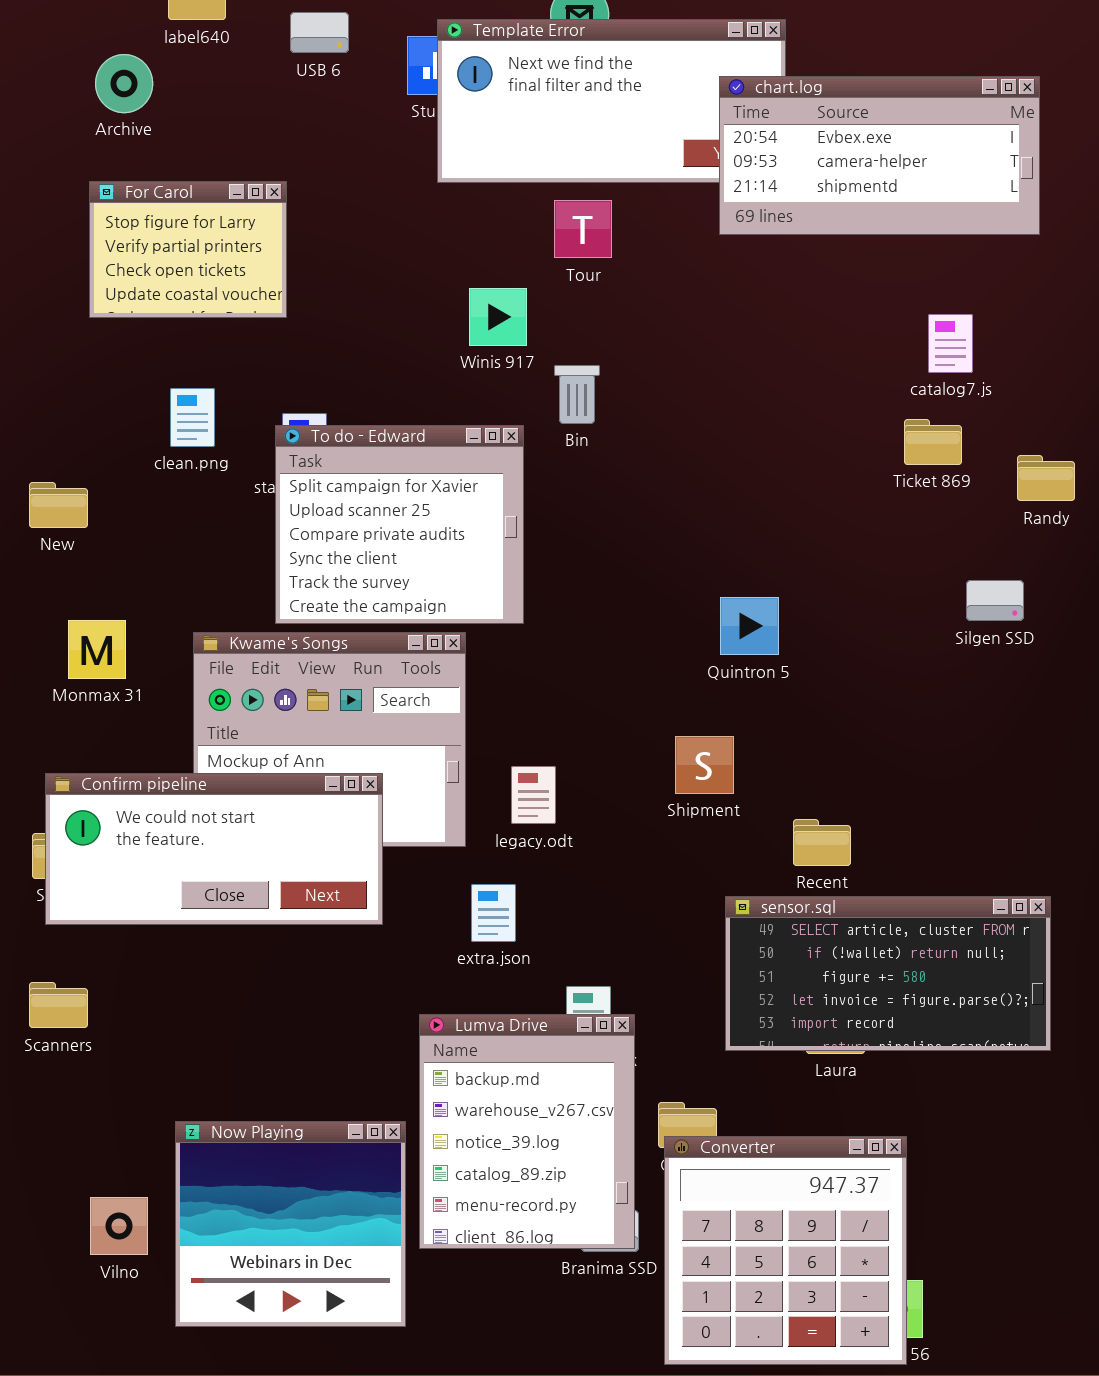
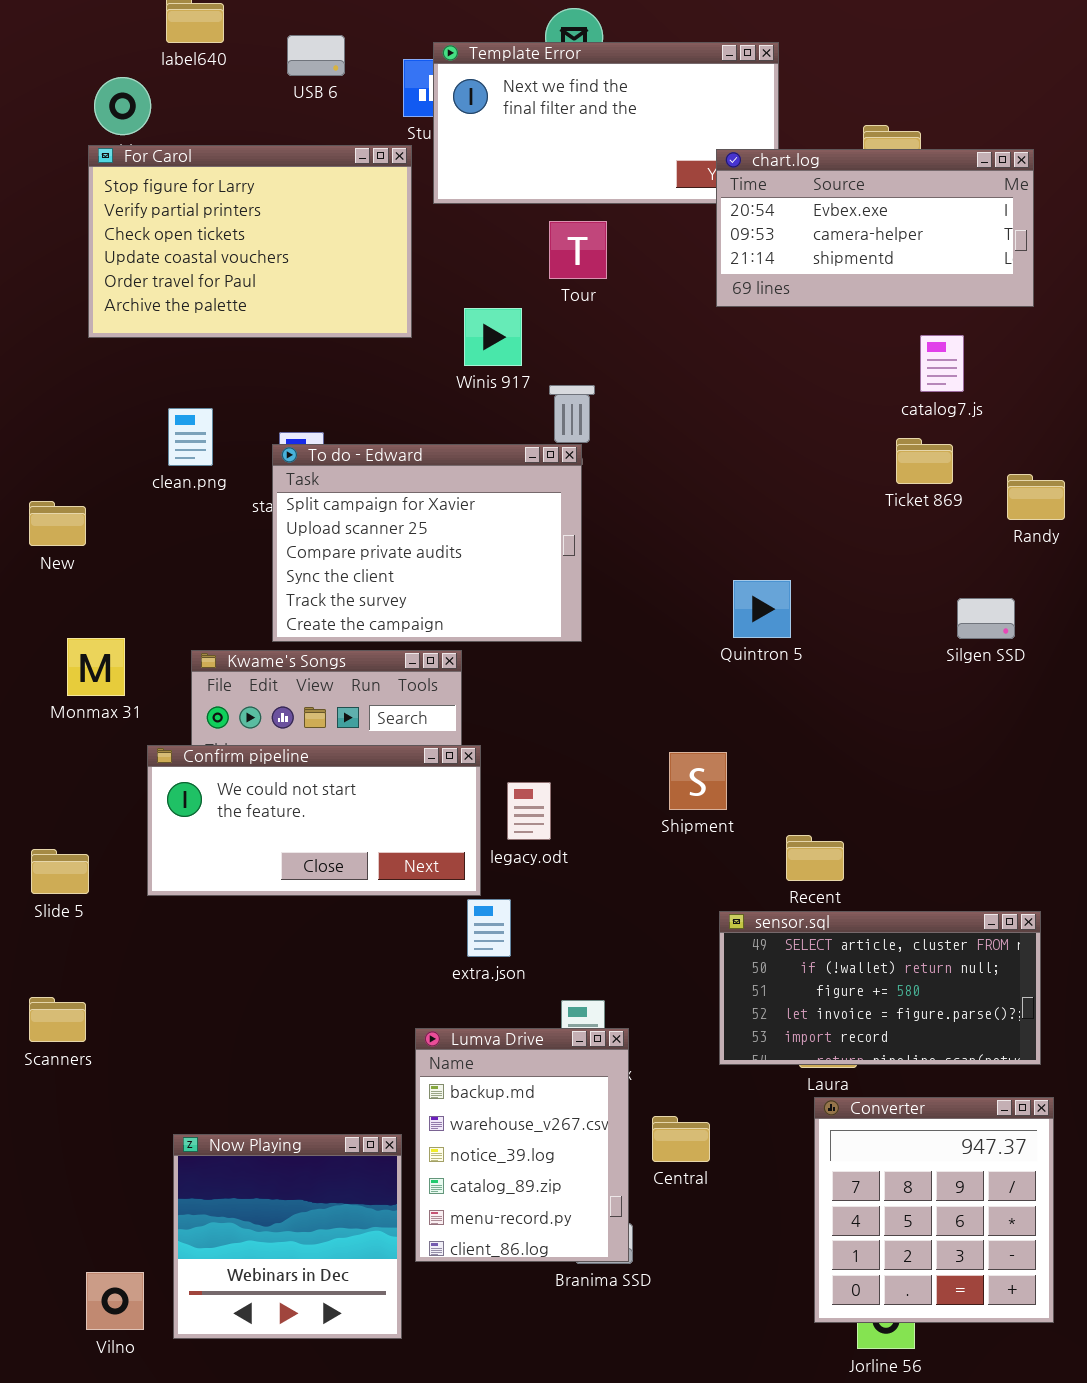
chart.log: [719,76,1040,235] -> [716,149,1034,307], moved
For Carol: [89,181,287,318] -> [88,145,412,338], resized
To do - Edward: [275,425,524,624] -> [272,444,582,642], resized
Quintron 5: [720,597,779,655] -> [733,580,791,638], moved
Confirm pipeline: [45,773,383,925] -> [147,745,481,896], moved
Converter: [664,1136,907,1365] -> [814,1097,1054,1323], moved
Vilno: [90,1197,148,1255] -> [86,1272,144,1330], moved

